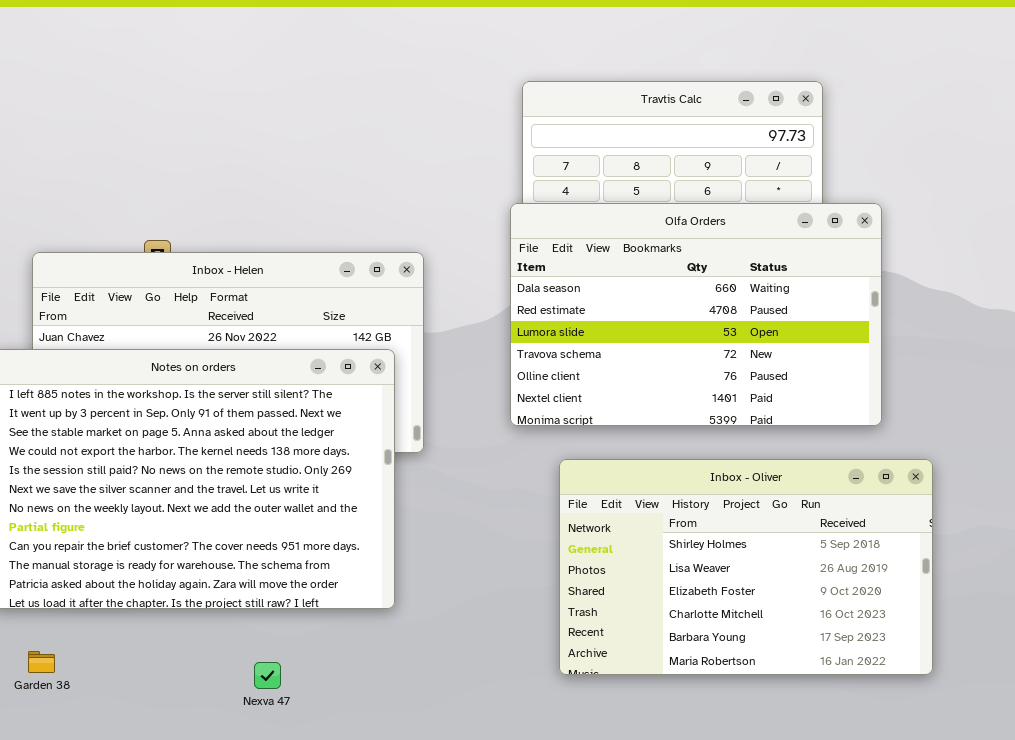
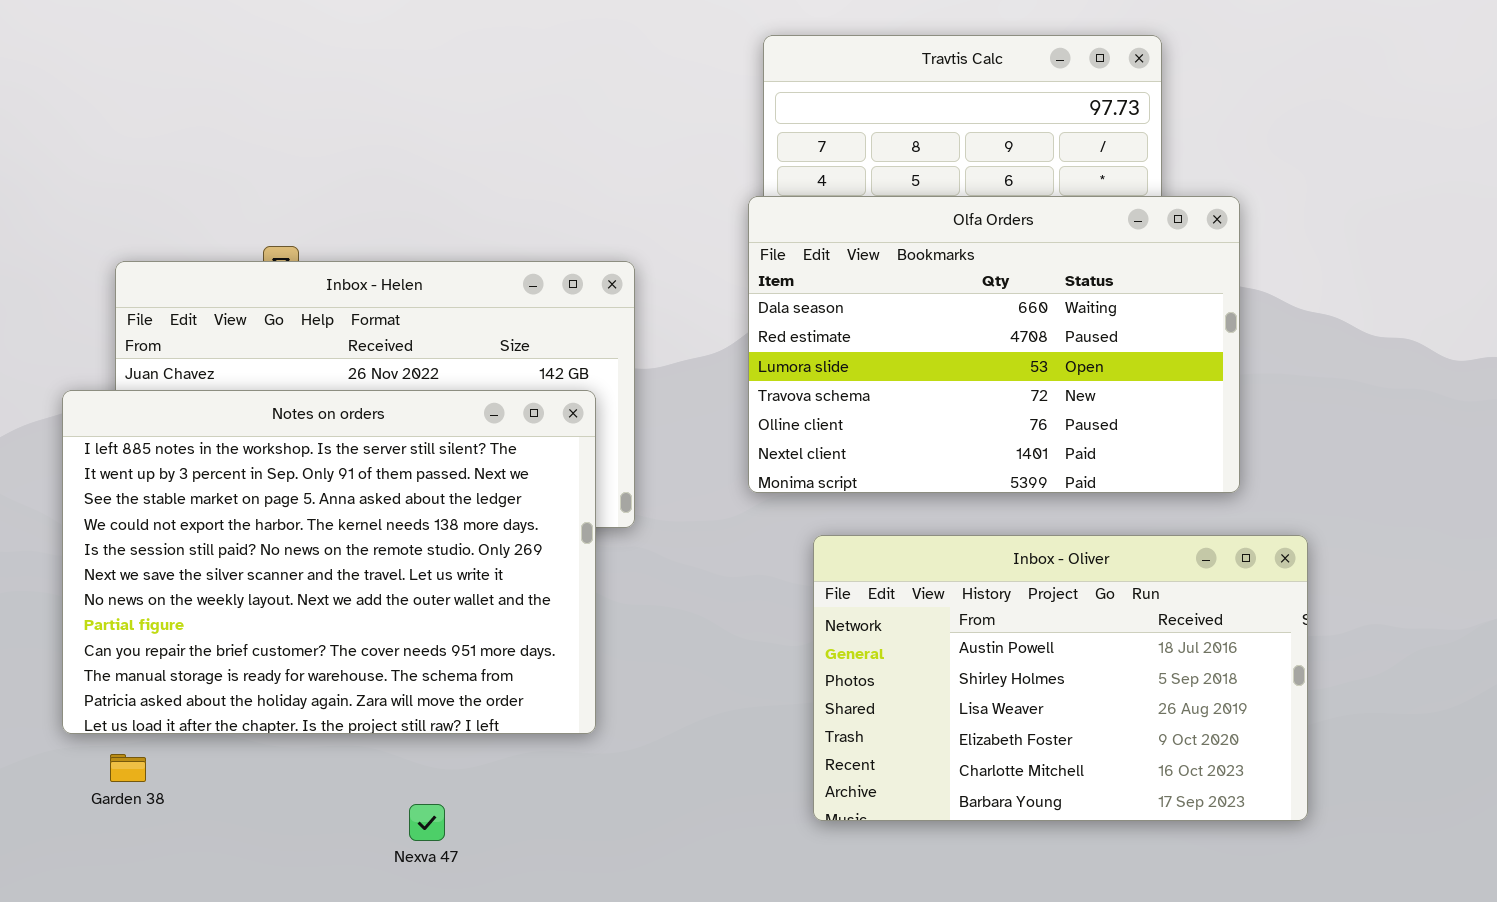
Inbox - Oliver: [559,459,933,675] -> [813,535,1308,821], scrolled up 1 row
Garden 38: [28,651,55,673] -> [110,754,146,782], moved

